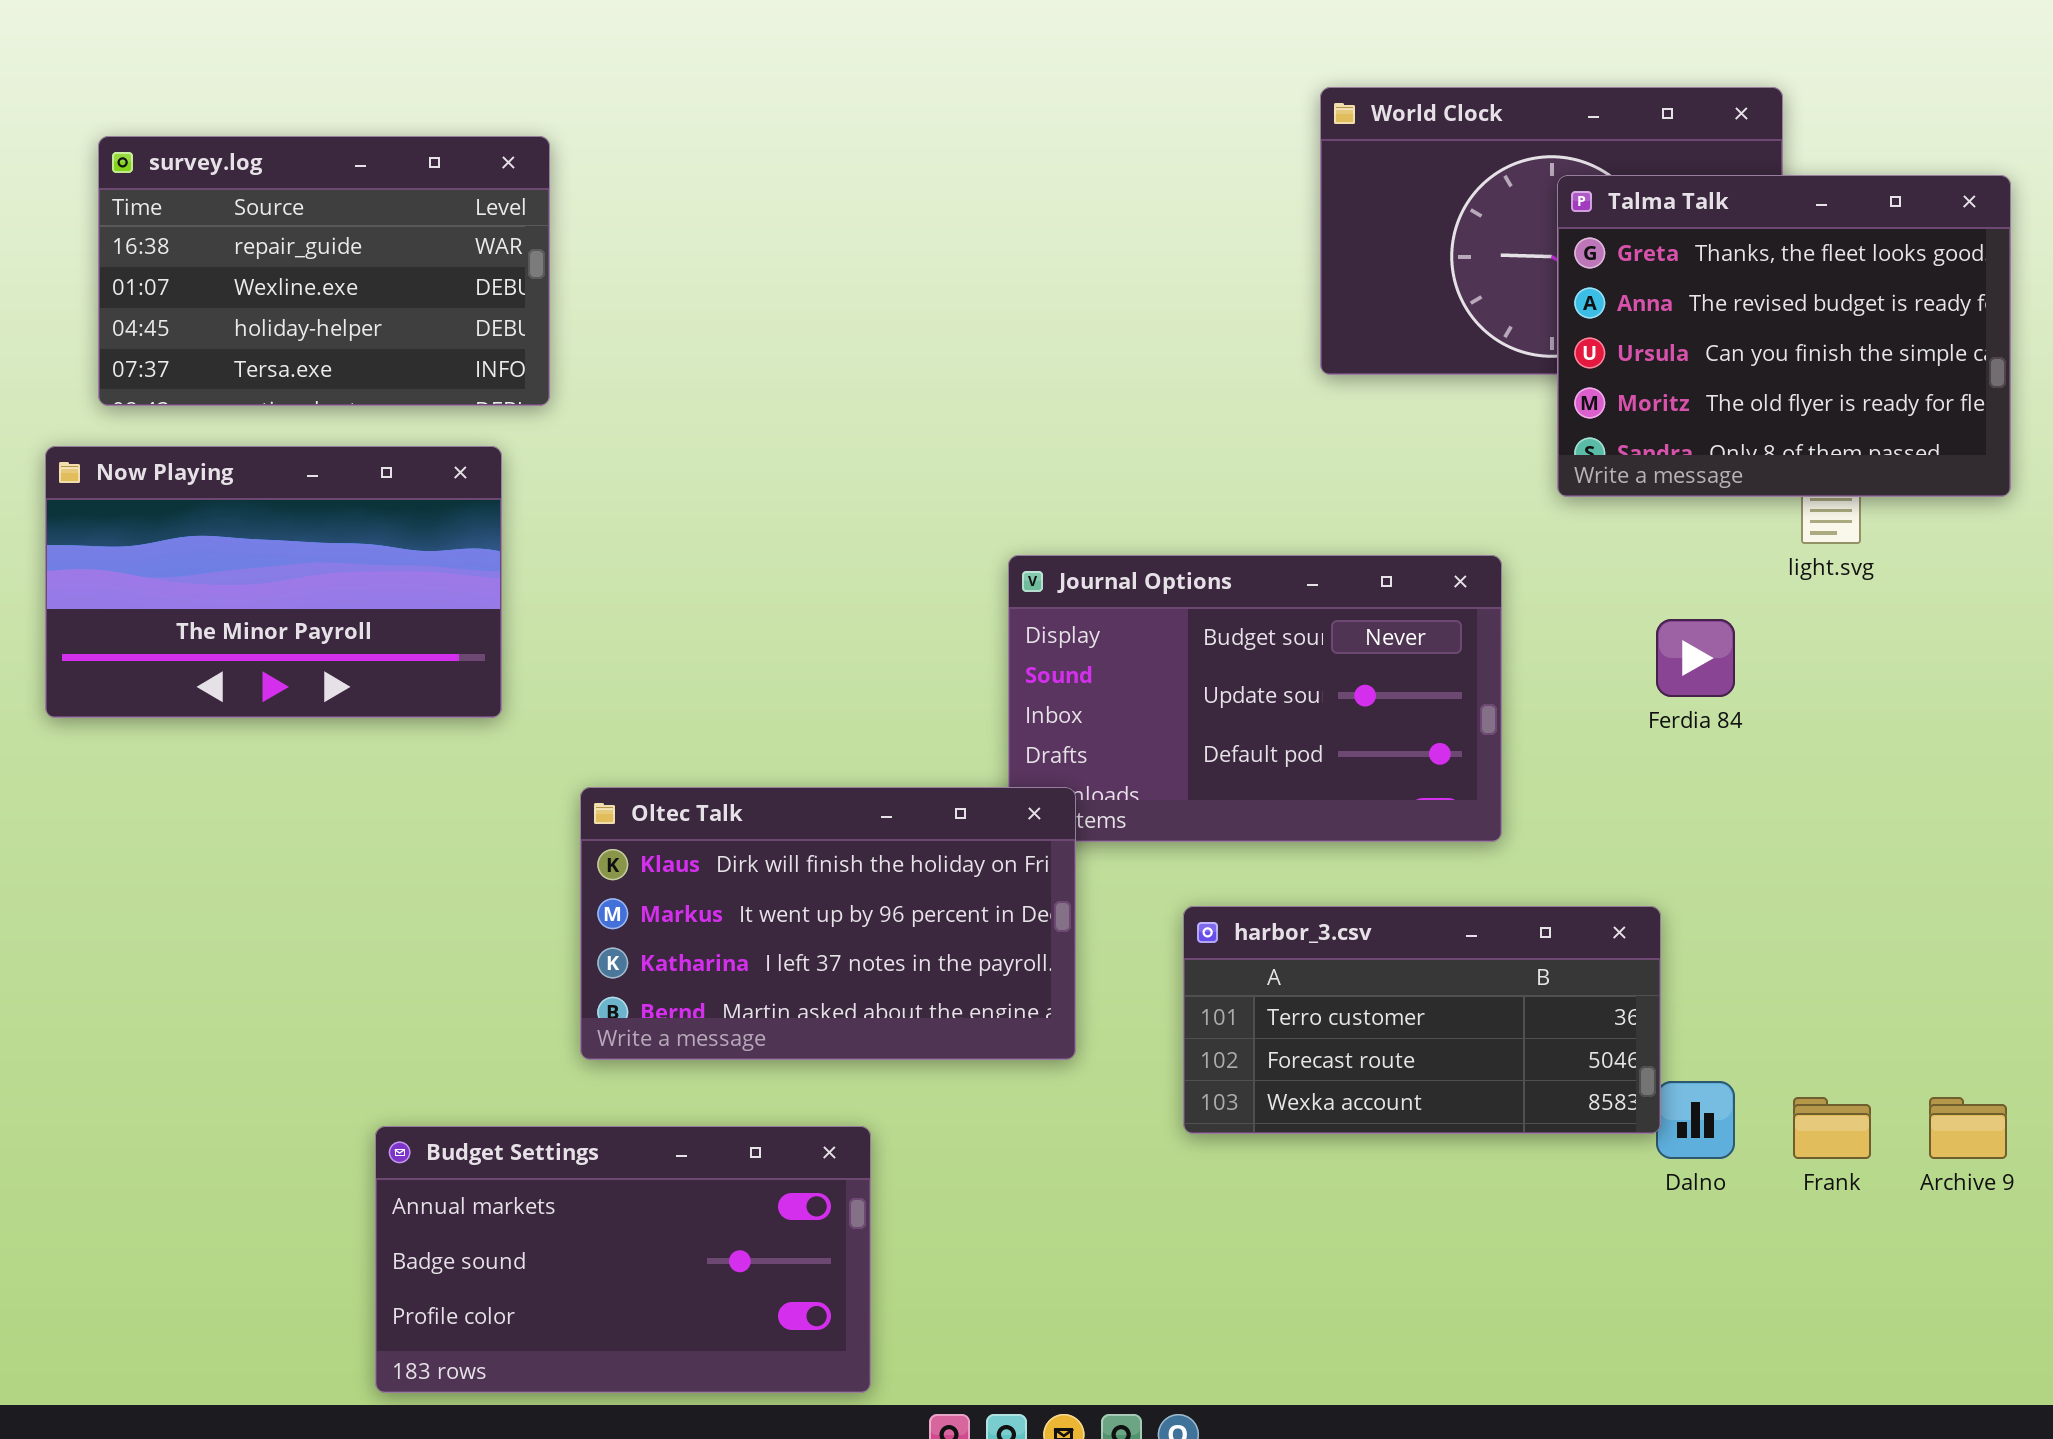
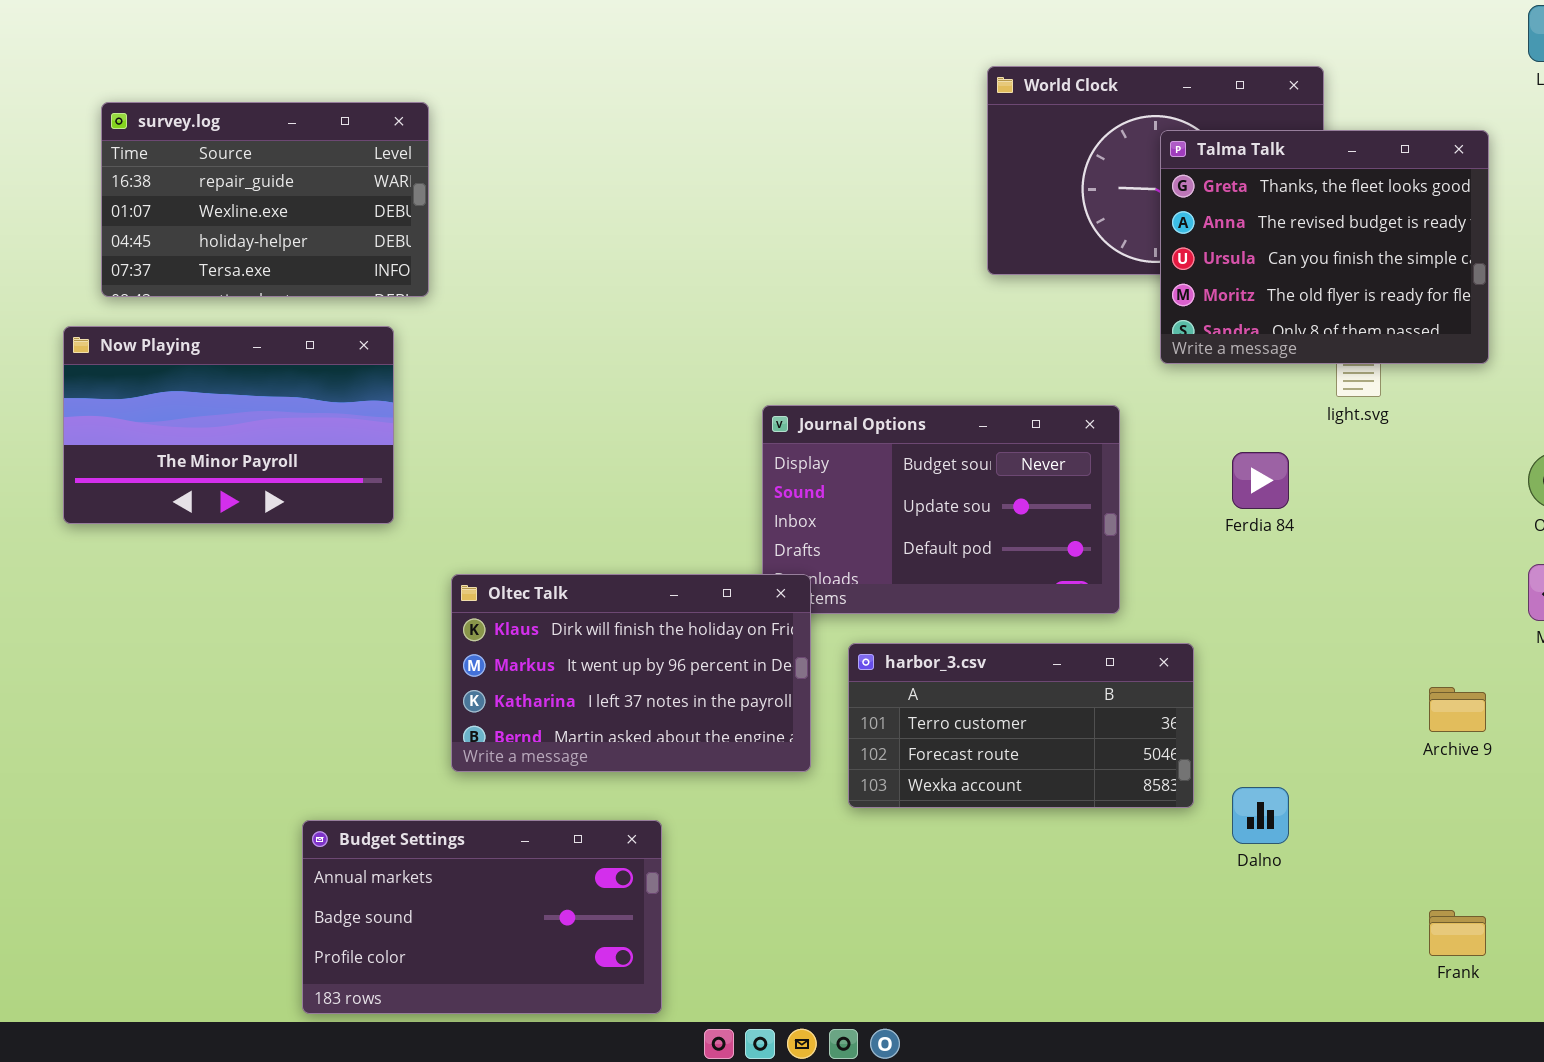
harbor_3.csv: [1183,906,1661,1134] -> [848,643,1194,808], moved
Frank: [1793,1097,1871,1159] -> [1429,910,1486,956], moved
Archive 9: [1929,1097,2007,1159] -> [1429,687,1486,732], moved

